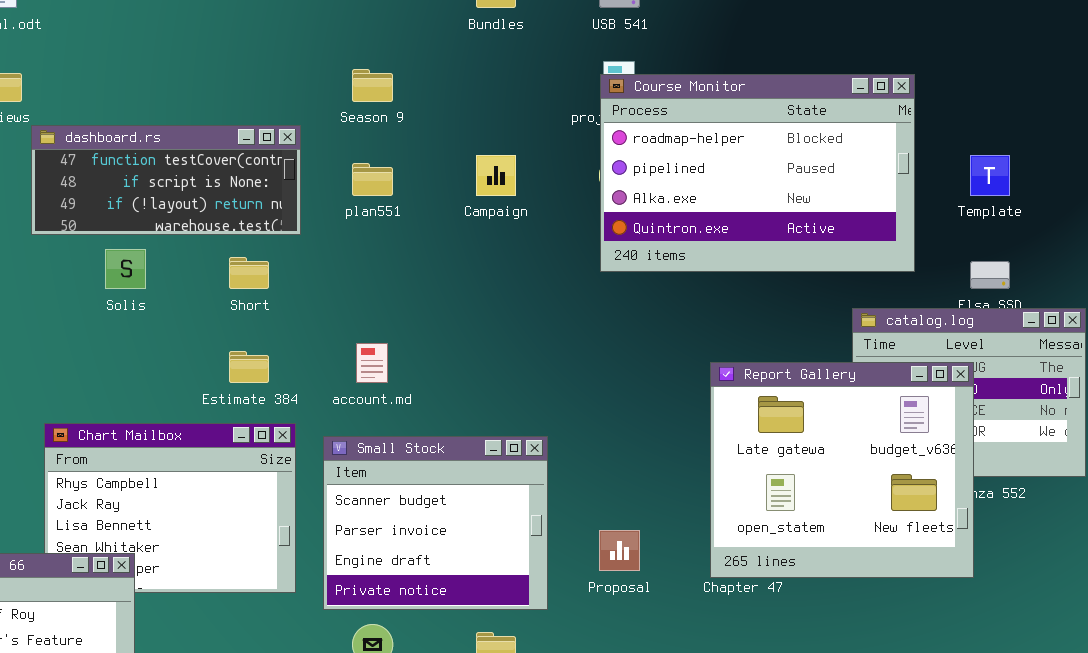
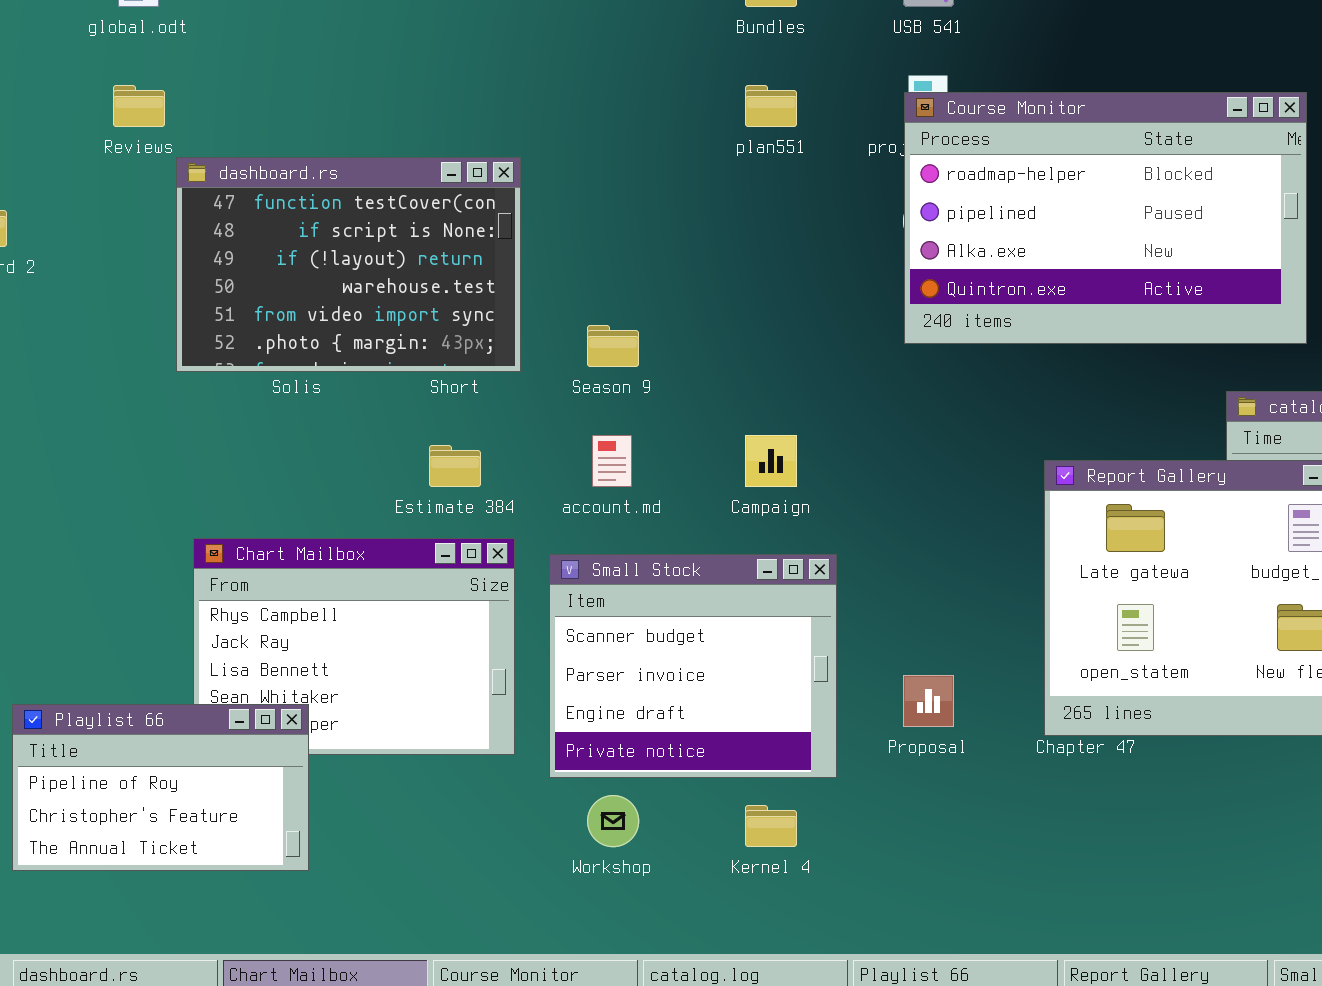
Season 9: [352,69,393,102] -> [587,325,639,367], moved
dashboard.rs: [31,125,301,235] -> [176,157,521,372], resized
Campaign: [476,155,516,196] -> [745,435,797,487], moved
plan551: [352,163,393,196] -> [745,85,797,127], moved

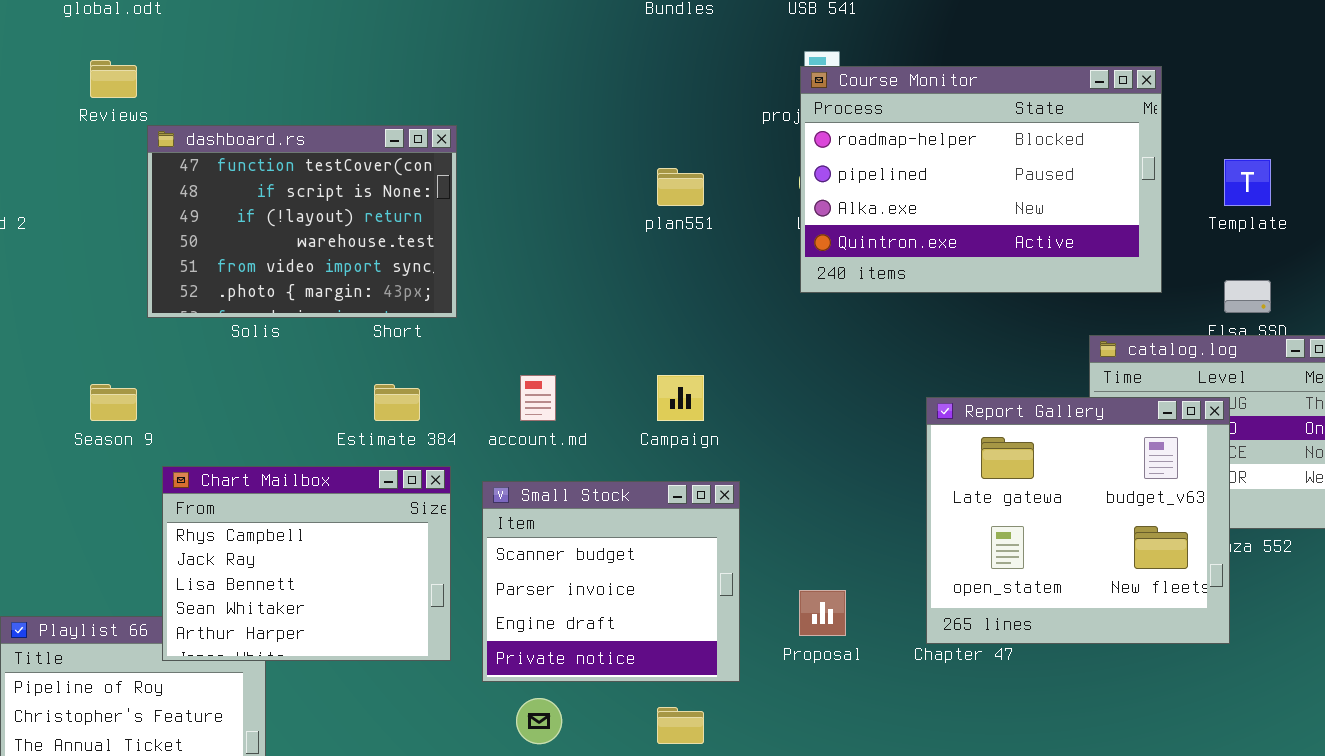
plan551: [745,85,797,127] -> [657,168,704,206], moved
Season 9: [587,325,639,367] -> [90,384,137,421], moved
Chart Mailbox: [193,538,515,755] -> [162,466,451,661], raised

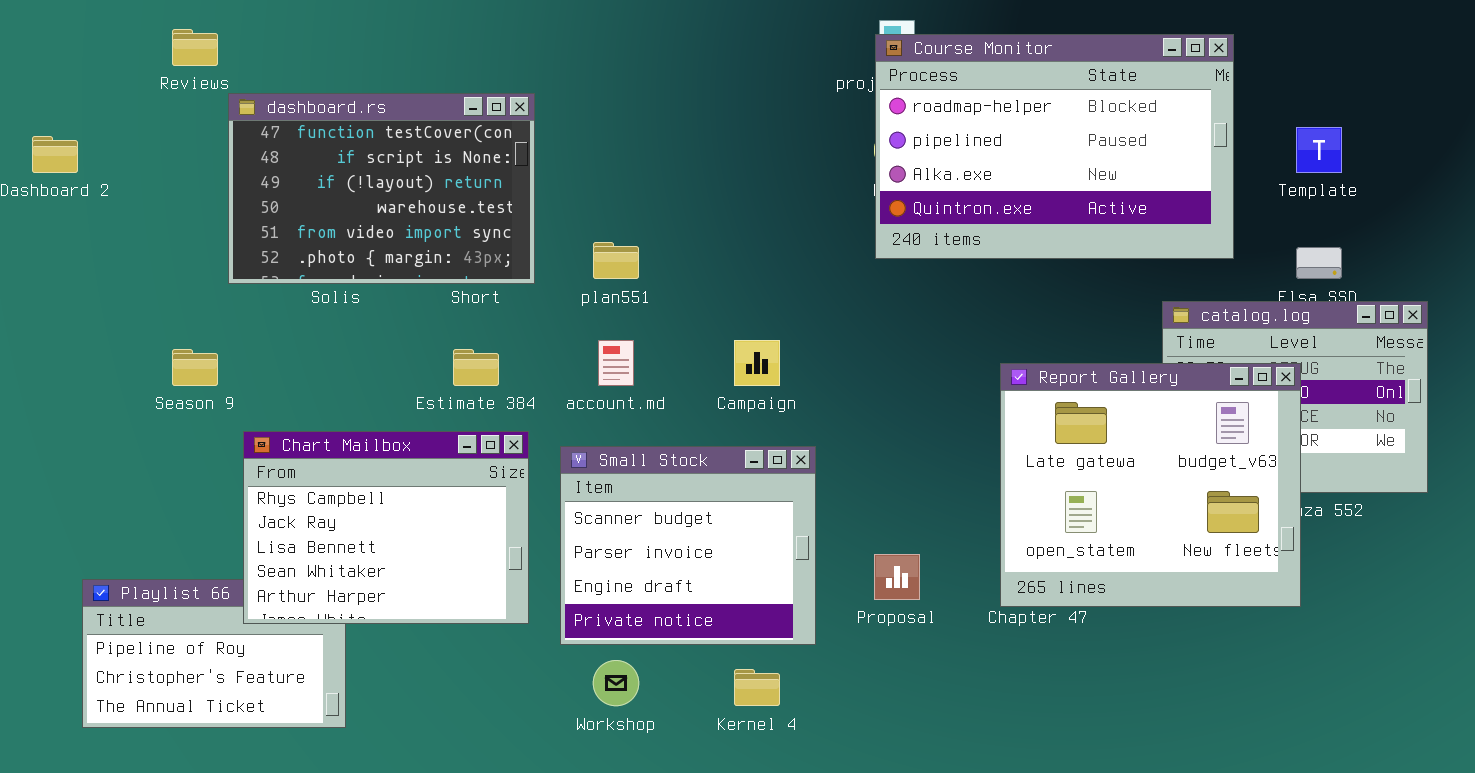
plan551: [657,168,704,206] -> [593,242,639,279], moved

